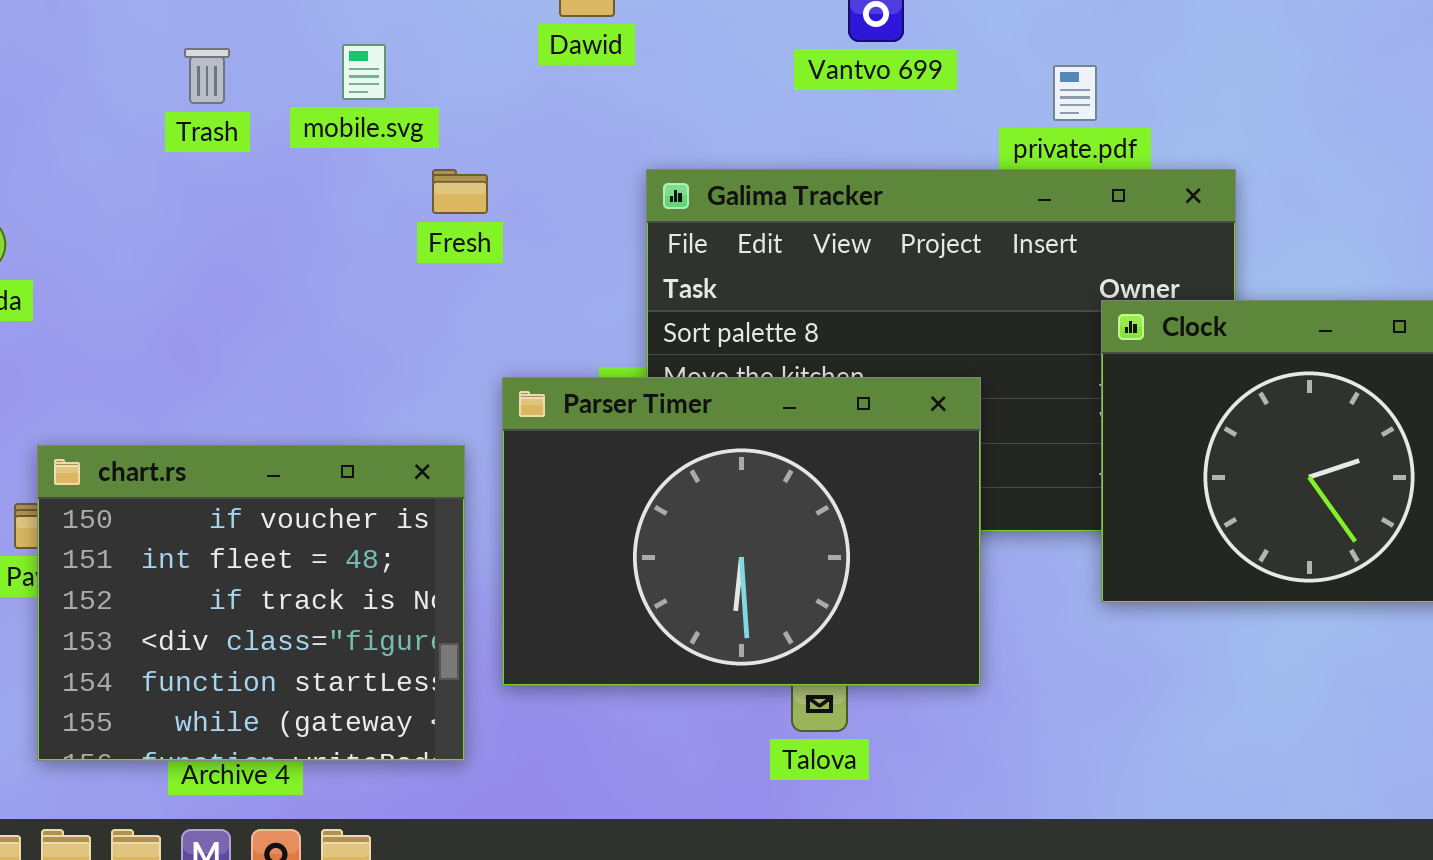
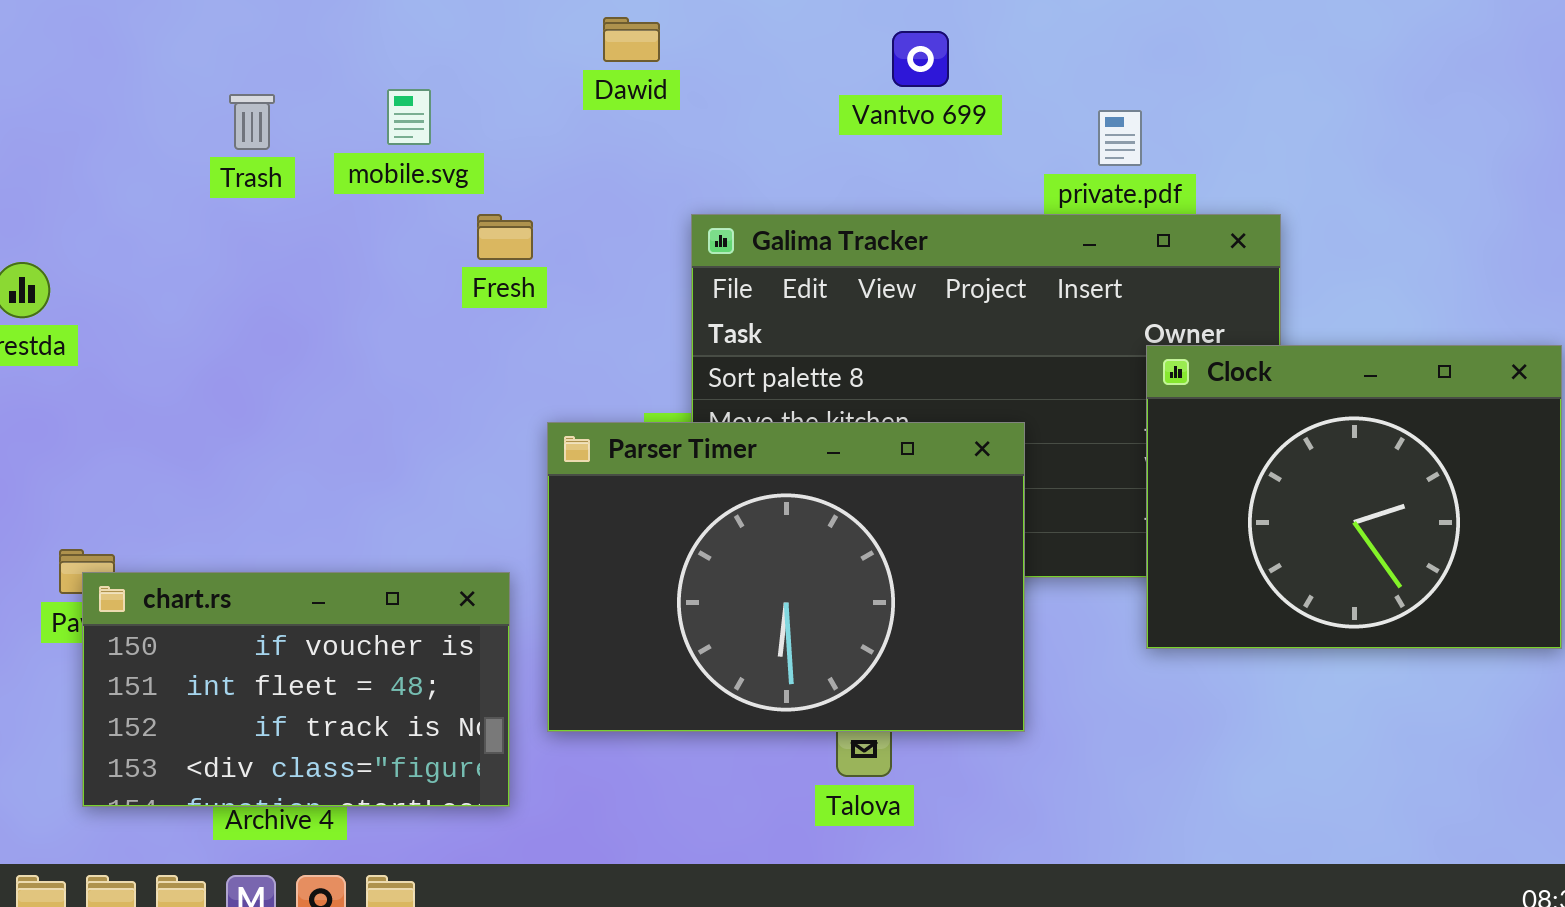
chart.rs: [37,445,465,761] -> [82,572,510,807], resized

